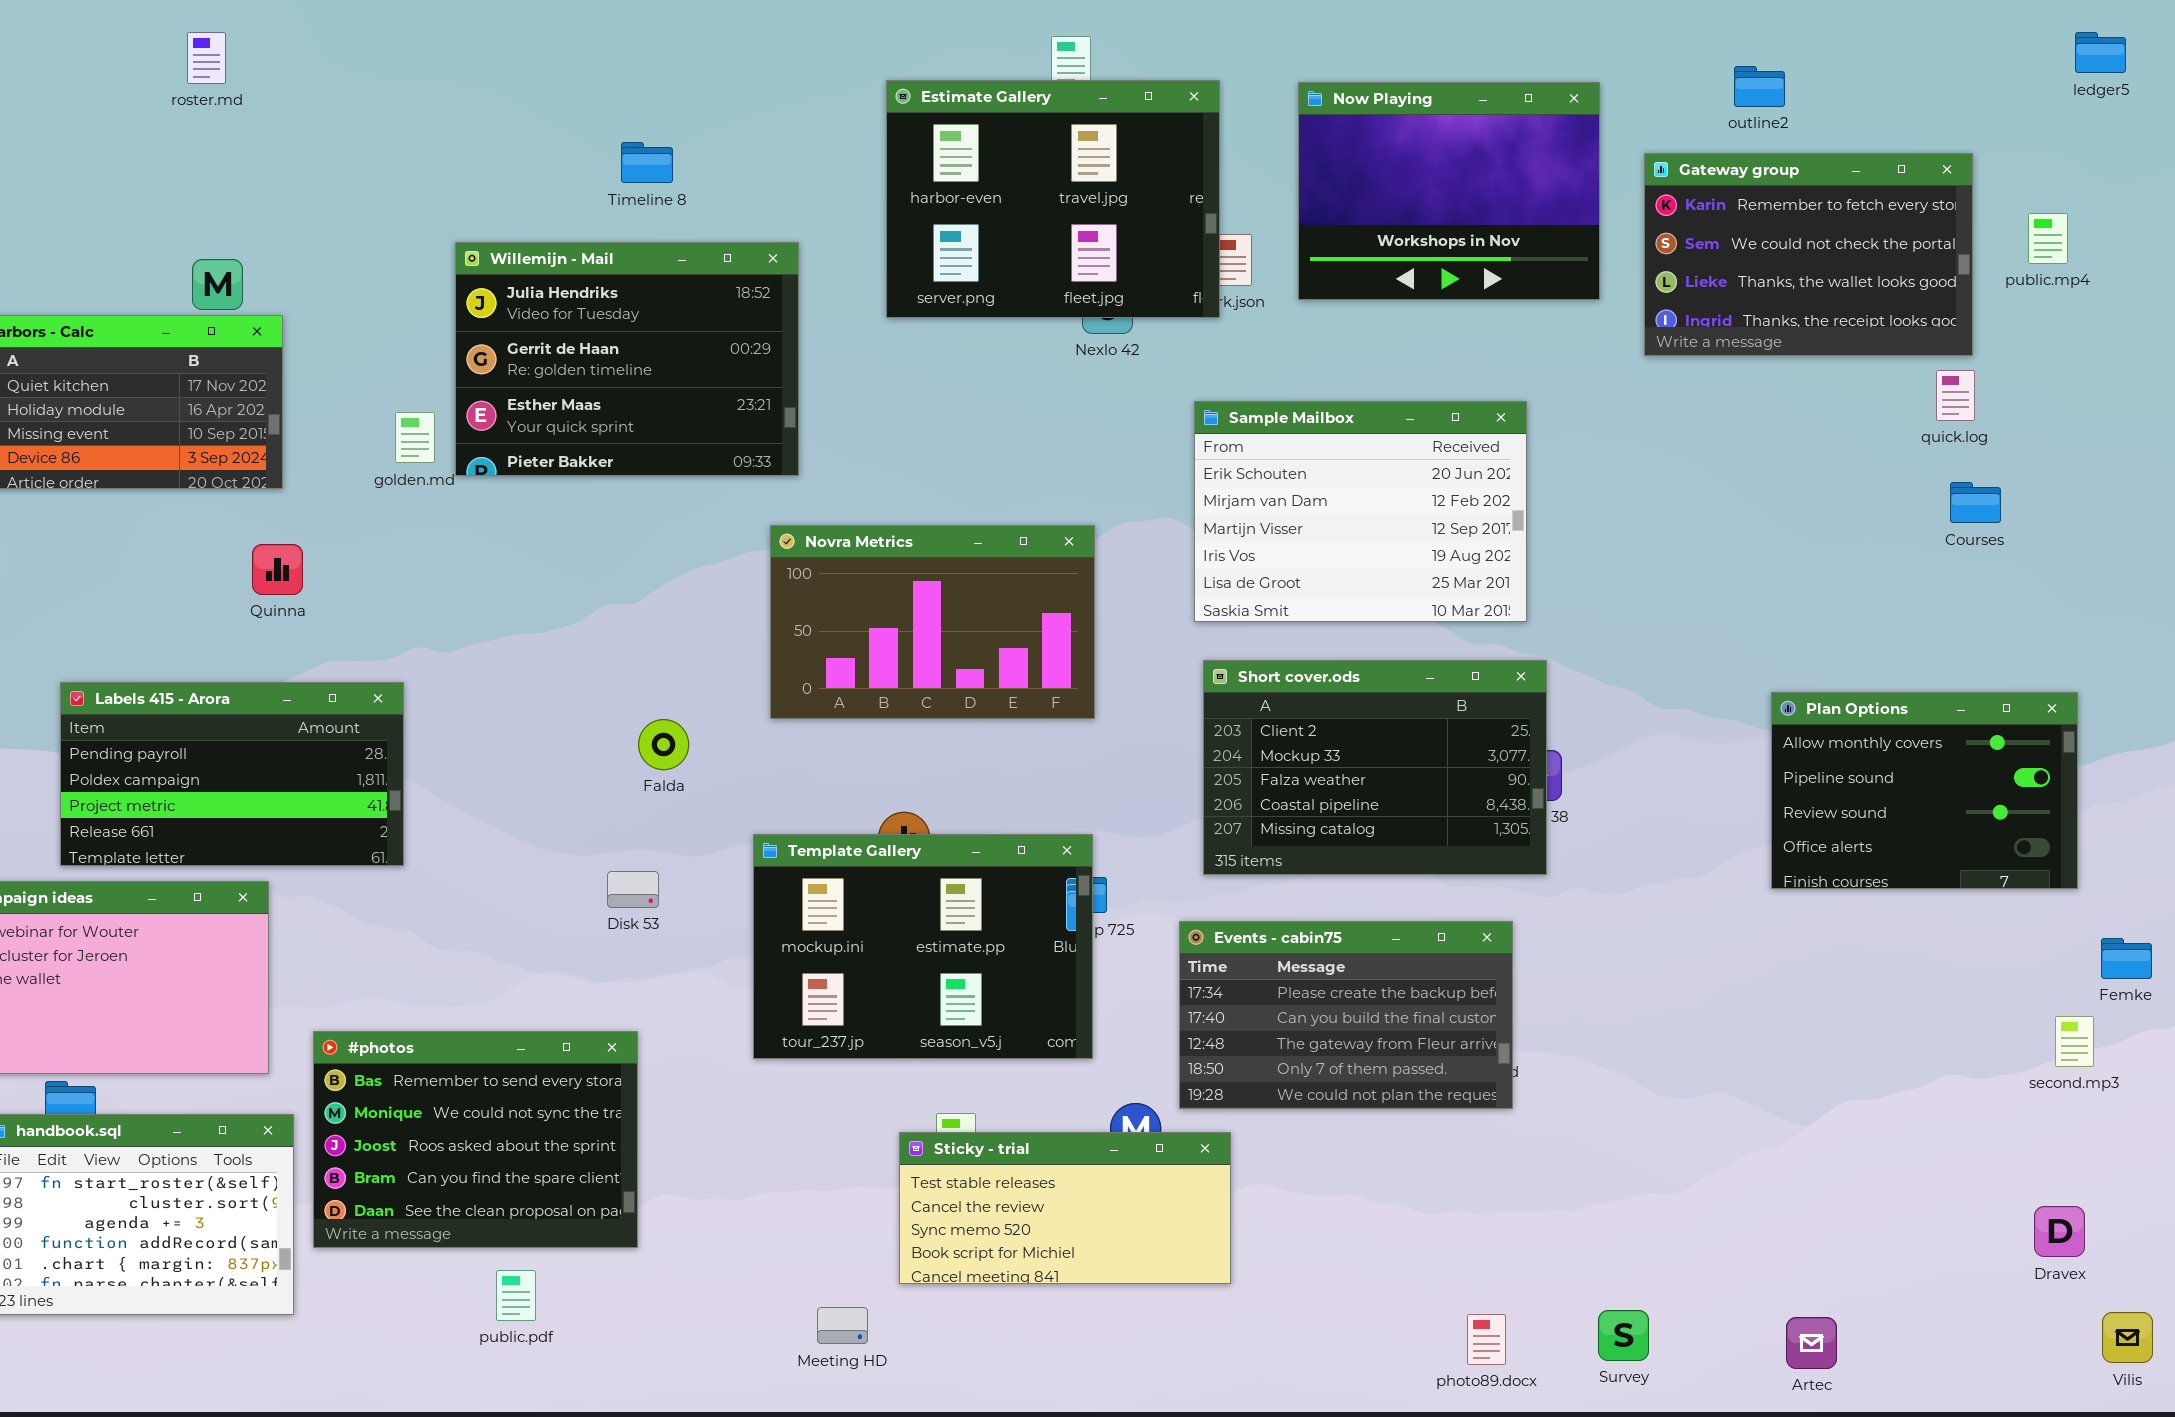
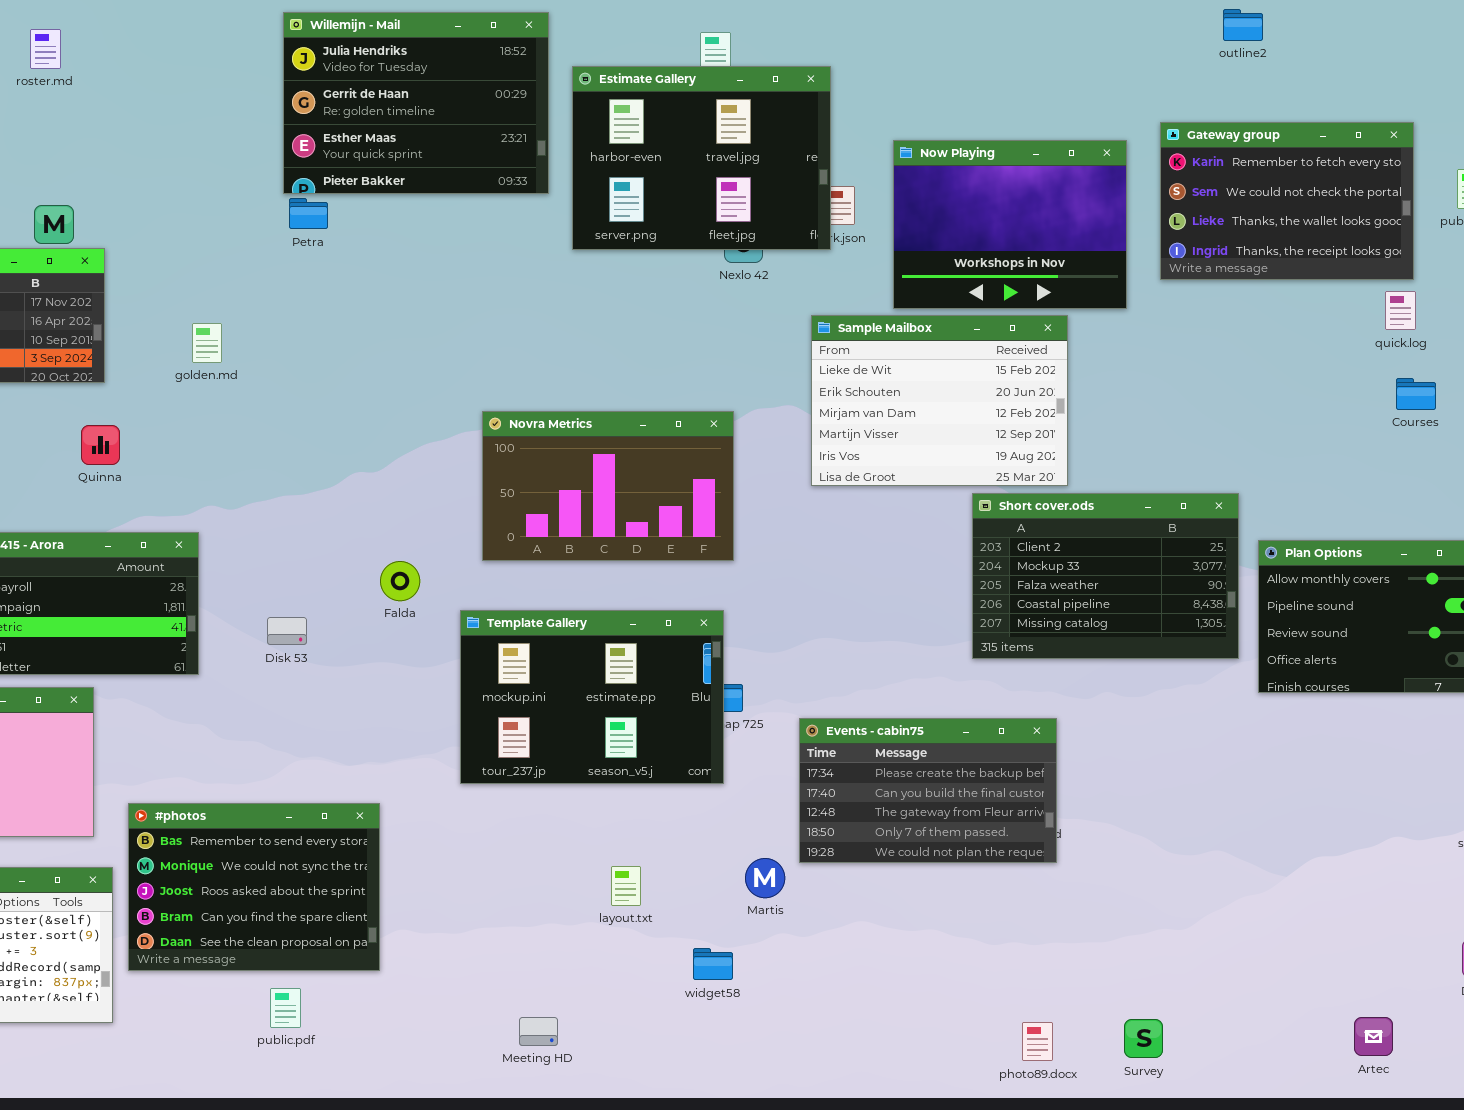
outline2: [1734,66,1785,107] -> [1223,9,1263,41], moved
Now Playing: [1298,82,1600,300] -> [893,140,1127,309], moved
Willemijn - Mail: [455,242,799,476] -> [283,12,549,194], moved
Sample Mailbox: [1194,401,1527,622] -> [811,315,1068,486], scrolled up 1 row
Short cover.ods: [1203,660,1547,875] -> [972,493,1239,659], moved
Template Gallery: [753,834,1093,1059] -> [460,610,724,784], moved
Disk 53: [607,871,659,908] -> [267,617,307,645], moved
Sticky - trial: [899,1132,1231,1284] -> none, closed
Artec: [1786,1317,1837,1369] -> [1354,1017,1393,1056], moved

